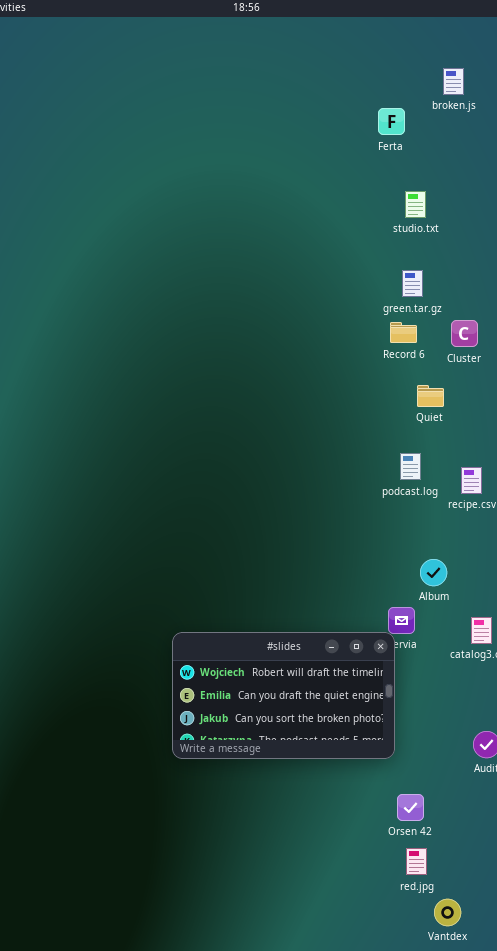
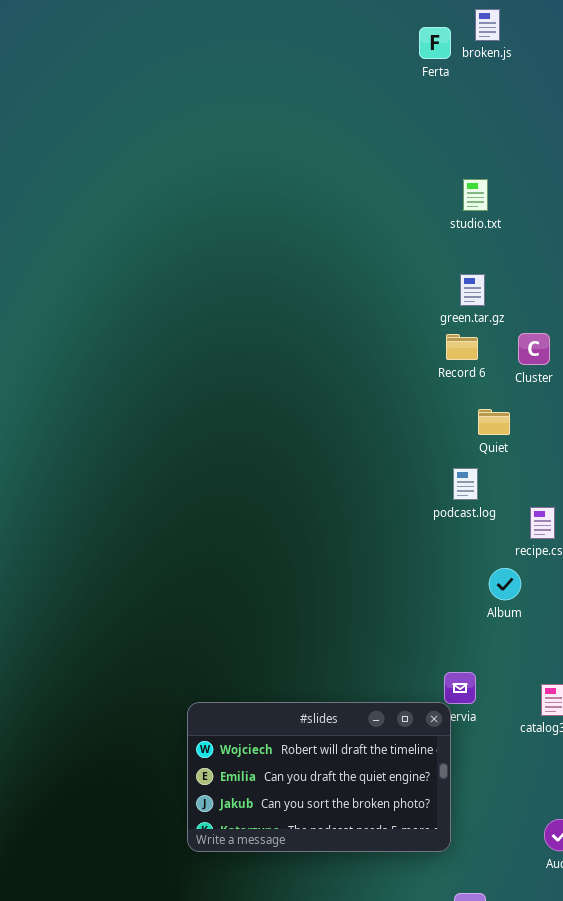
broken.js: [443,68,464,95] -> [475,9,500,41], moved
Ferta: [378,108,405,135] -> [419,27,451,59], moved
podcast.log: [400,453,421,480] -> [453,468,478,500], moved
Album: [420,559,447,586] -> [489,568,521,600], moved

